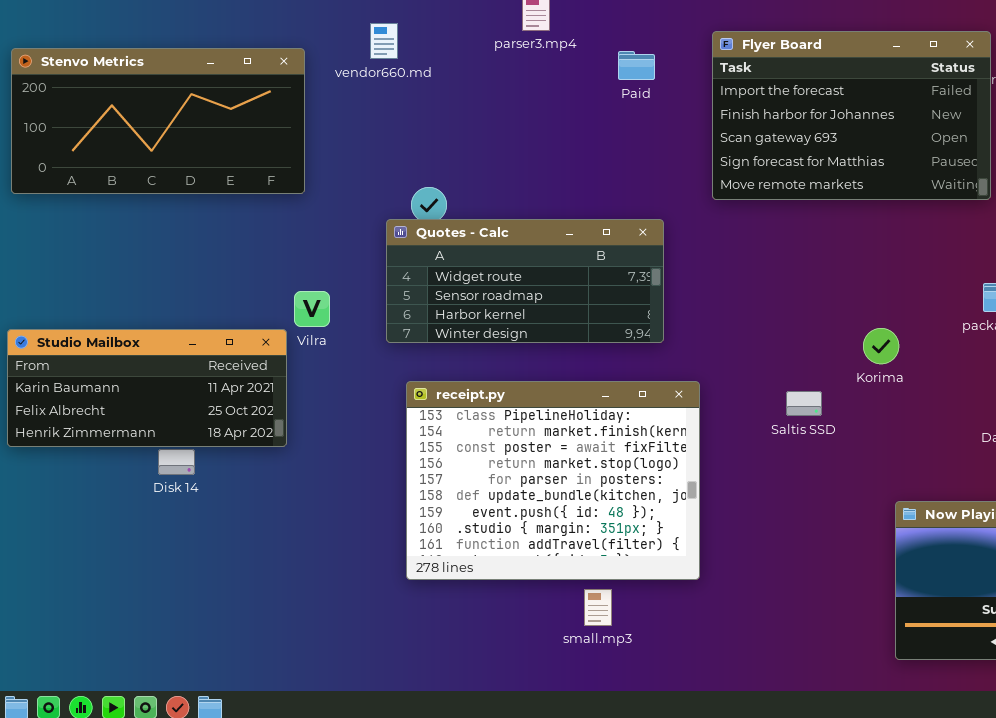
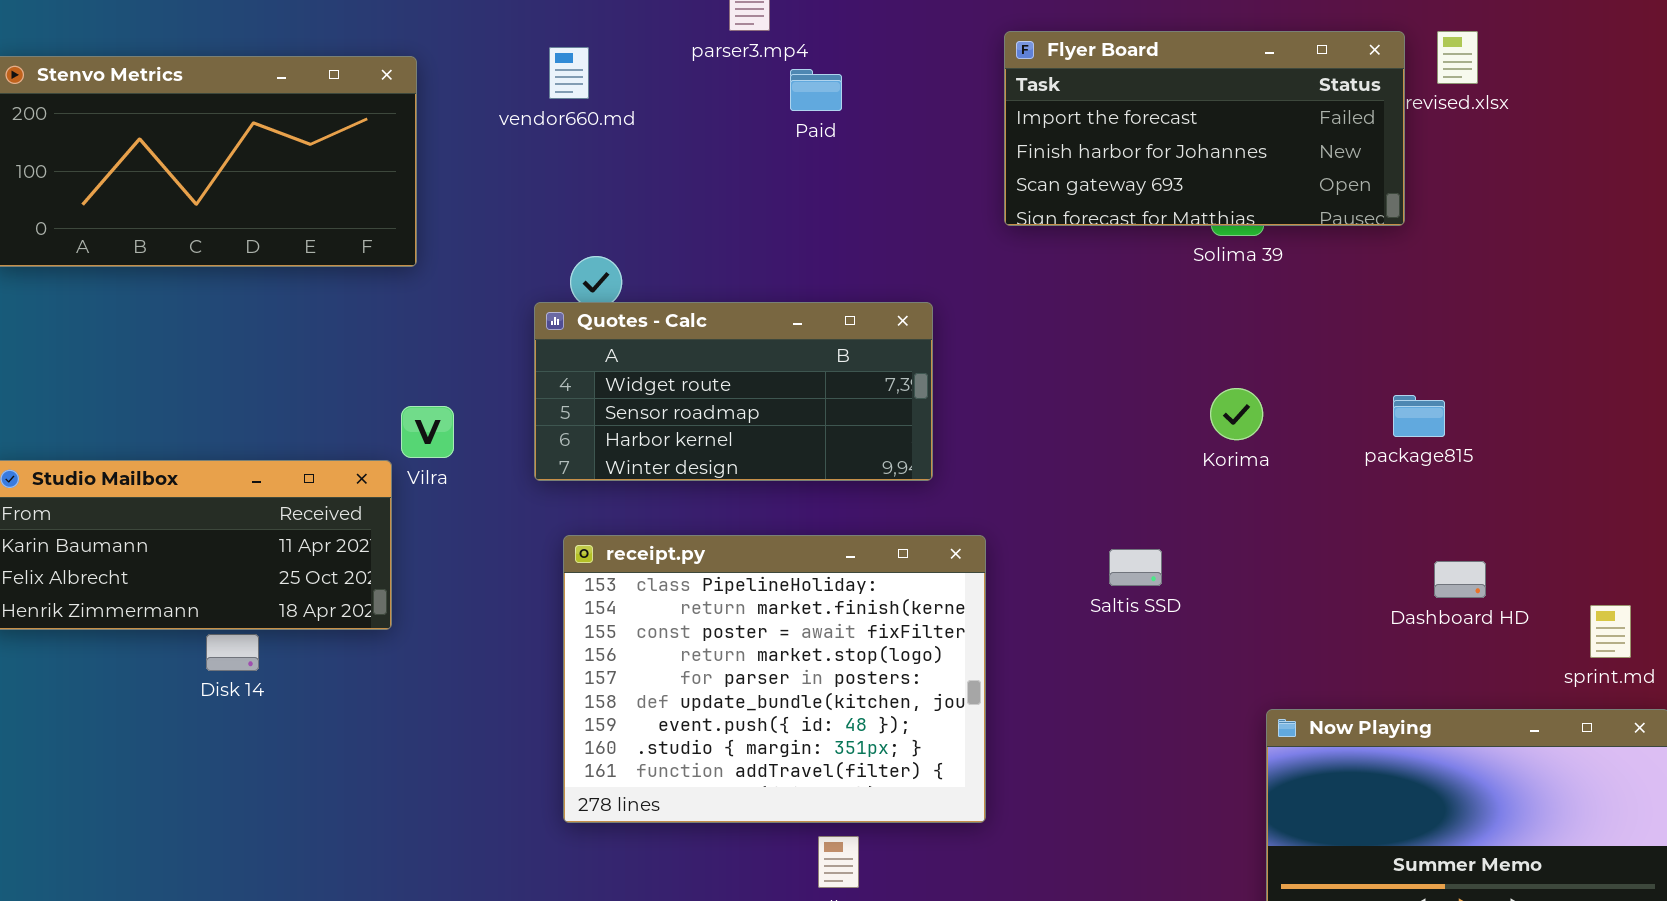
vendor660.md: [370,23,398,59] -> [549,47,589,99], moved
Flyer Board: [712,31,991,200] -> [1004,31,1405,226], resized
Paid: [618,51,655,80] -> [790,69,842,111], moved
Korima: [863,328,899,364] -> [1210,388,1263,440], moved

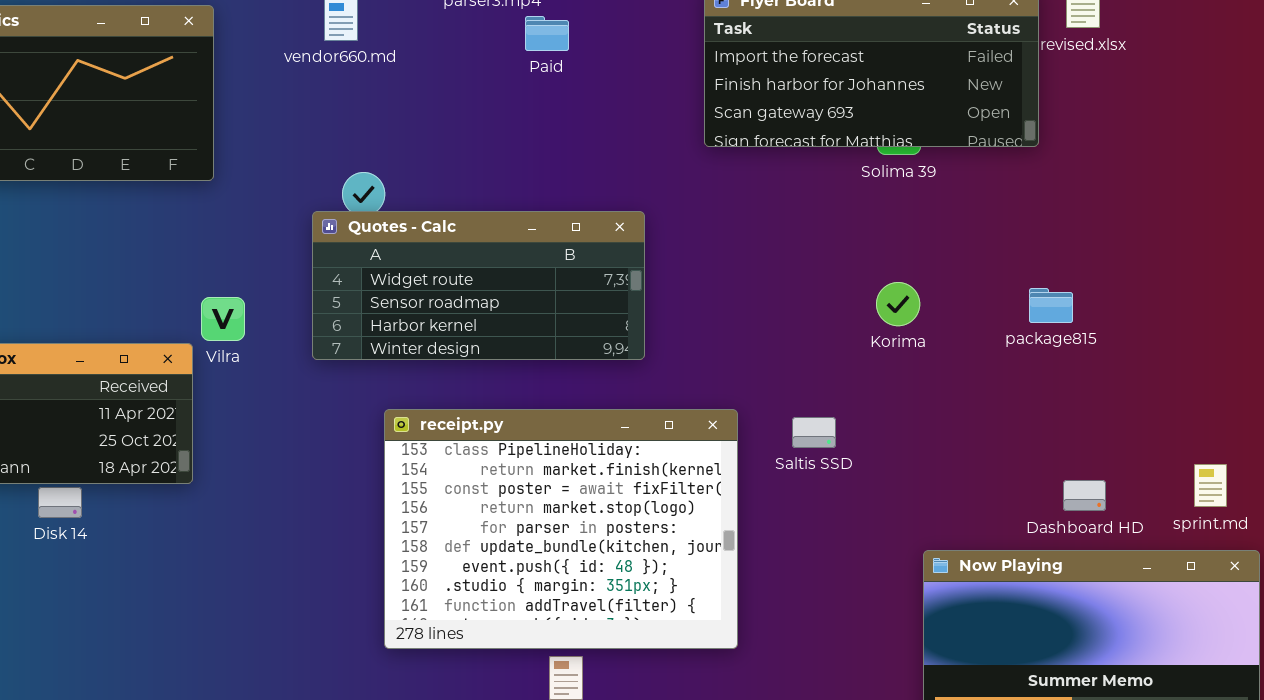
receipt.py: [563,535,986,823] -> [384,409,738,649], moved
Dashboard HD: [1434,561,1486,598] -> [1063,480,1106,511], moved

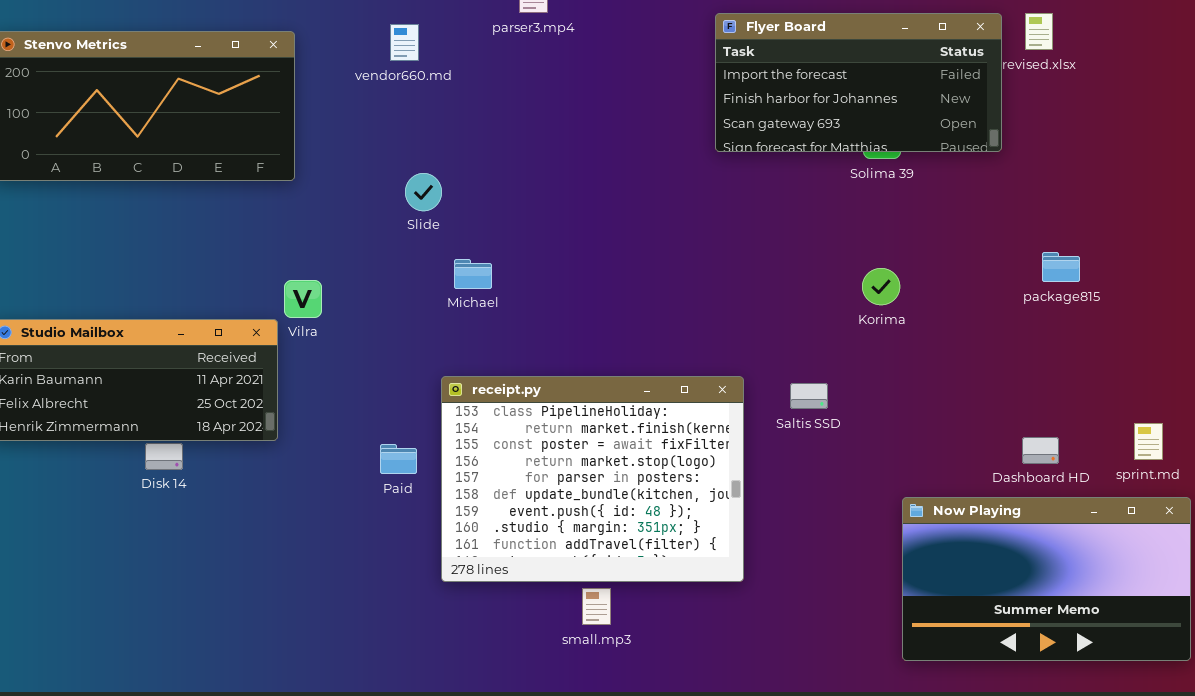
Paid: [525,16,569,51] -> [380,444,417,474], moved
Quotes - Calc: [312,211,645,360] -> none, closed
package815: [1029,288,1073,323] -> [1042,252,1080,282], moved

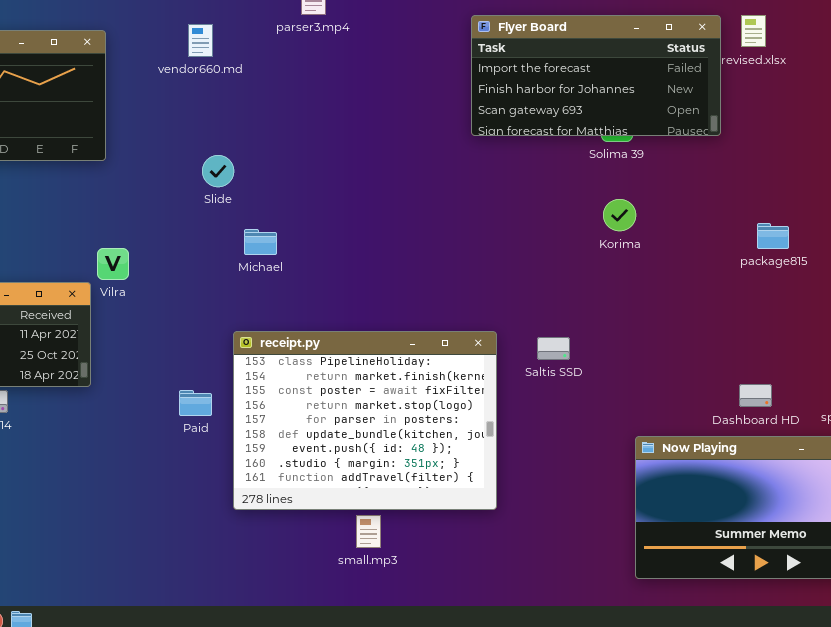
Korima: [862,268,900,305] -> [603,199,636,231], moved

